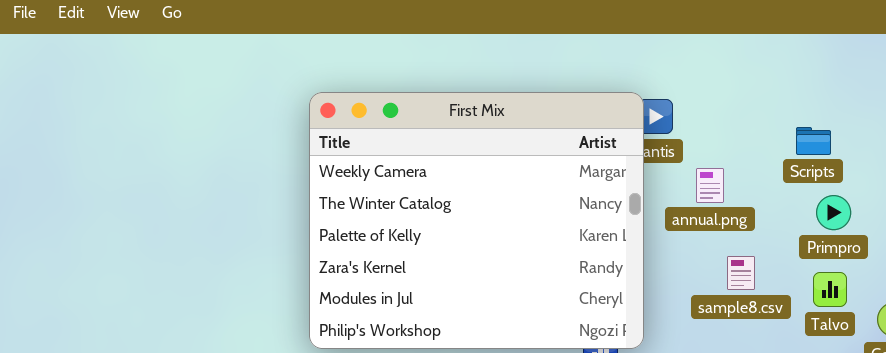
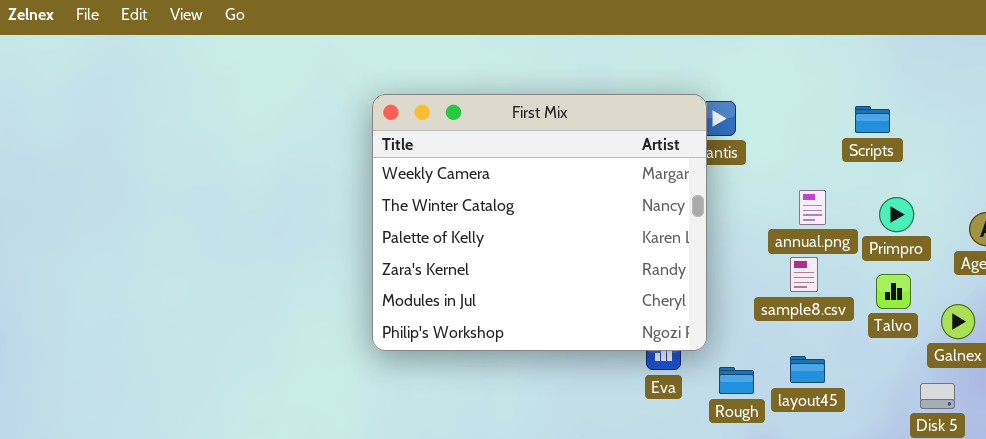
Scripts: [796,127,831,155] -> [855,106,890,133], moved
annual.png: [696,168,724,203] -> [799,190,826,225], moved

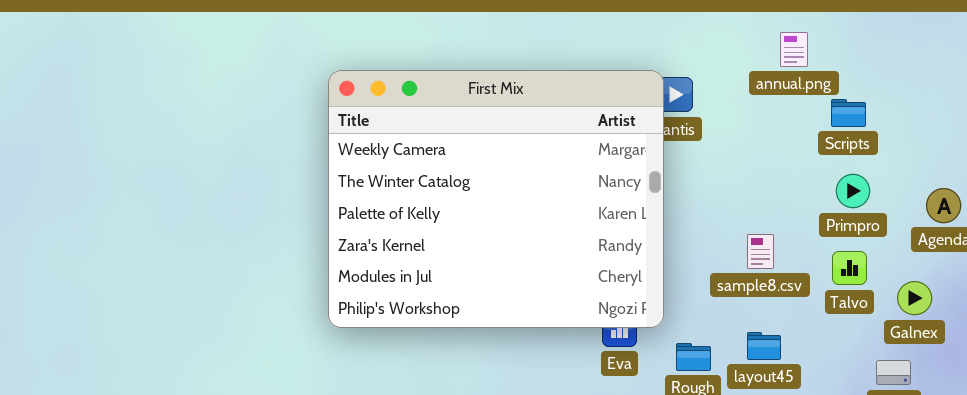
Scripts: [855,106,890,133] -> [831,99,866,127], moved
annual.png: [799,190,826,225] -> [780,32,808,67], moved

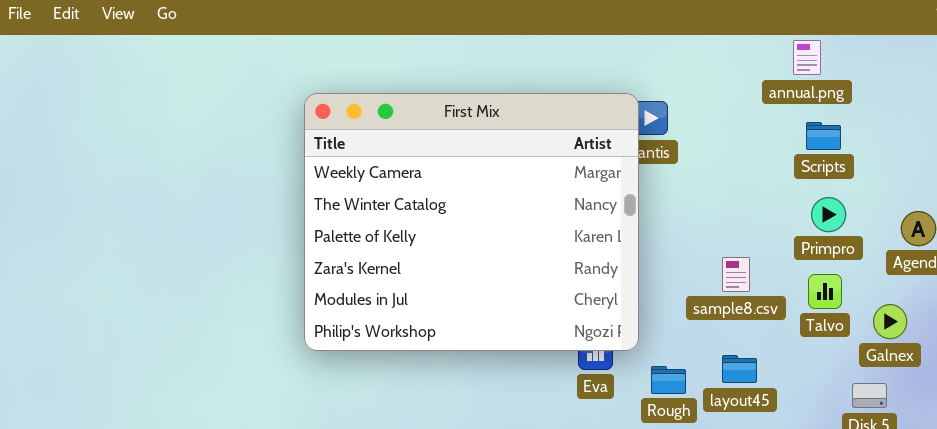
annual.png: [780,32,808,67] -> [793,40,821,75], moved

